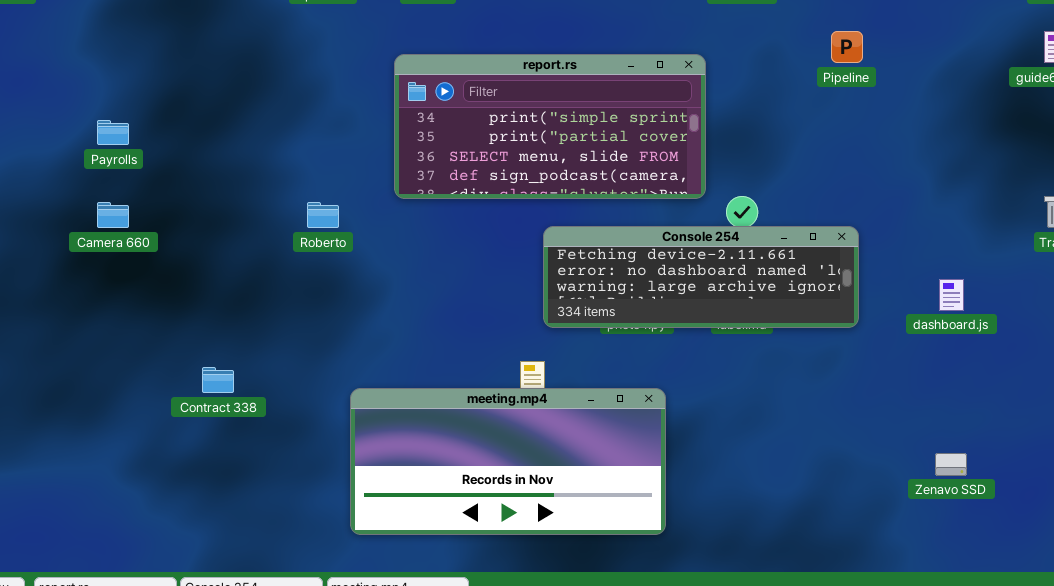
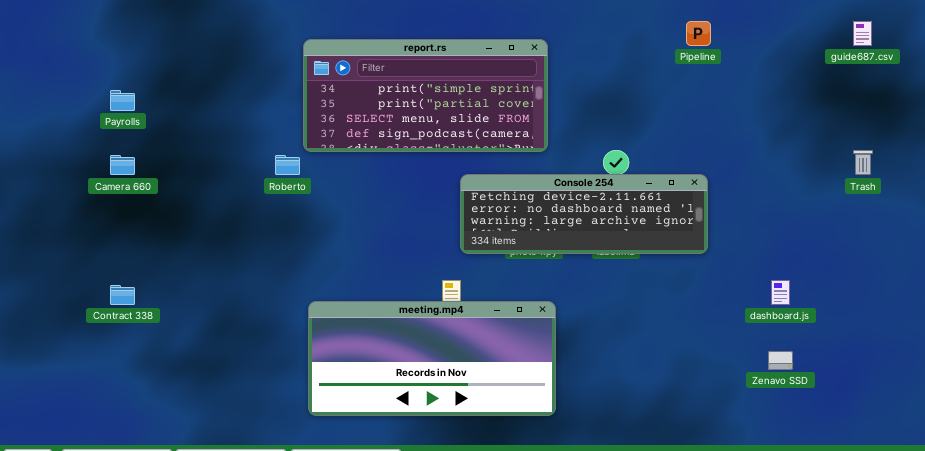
report.rs: [394,54,706,199] -> [303,39,548,152], moved
dashboard.js: [939,279,964,311] -> [771,280,790,305], moved
Contract 338: [202,367,234,393] -> [110,285,135,305], moved

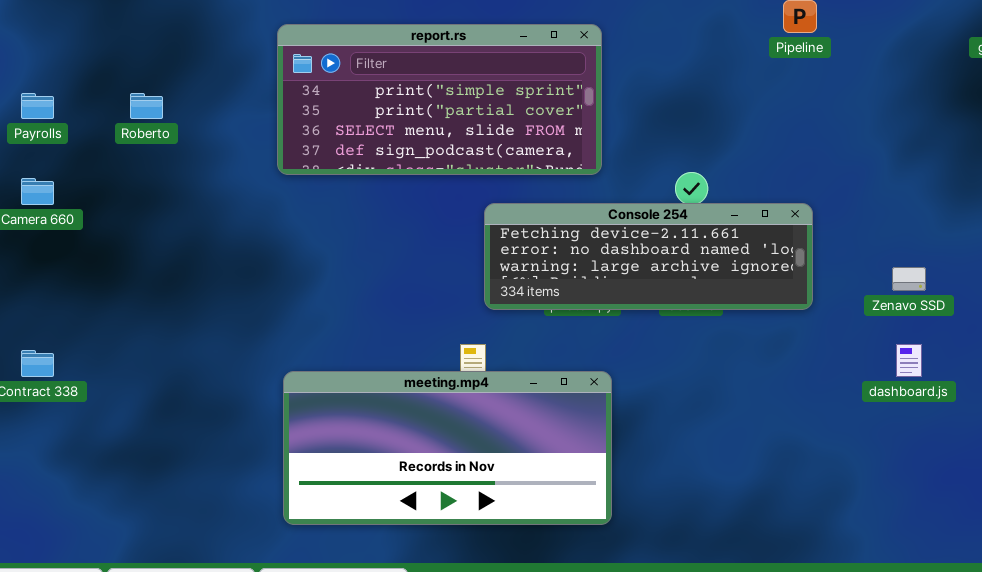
Roberto: [275,155,300,175] -> [130,93,163,119], moved
Zenavo SSD: [768,351,793,370] -> [892,267,926,291], moved

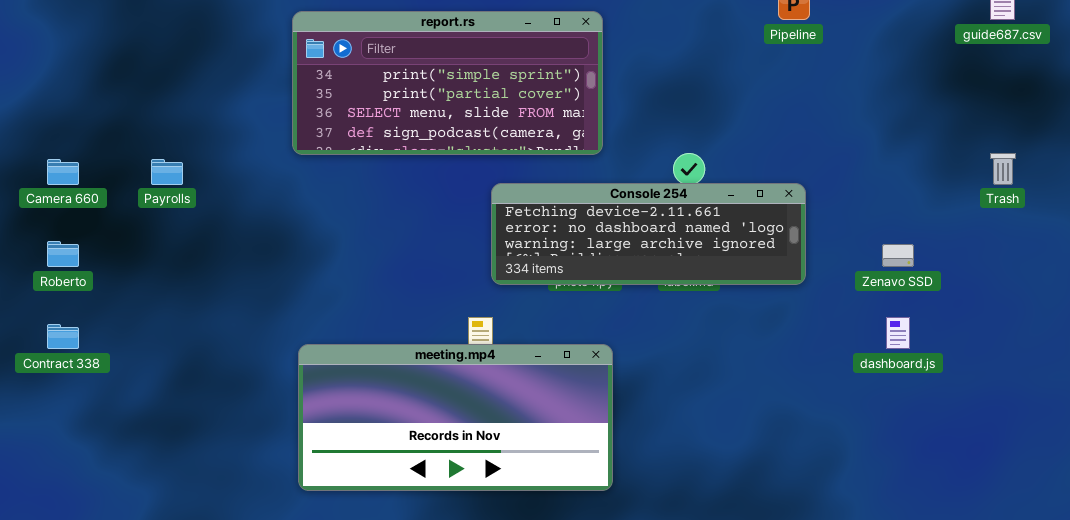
Payrolls: [21,93,54,119] -> [151,159,183,185], moved
Roberto: [130,93,163,119] -> [47,241,79,267], moved

